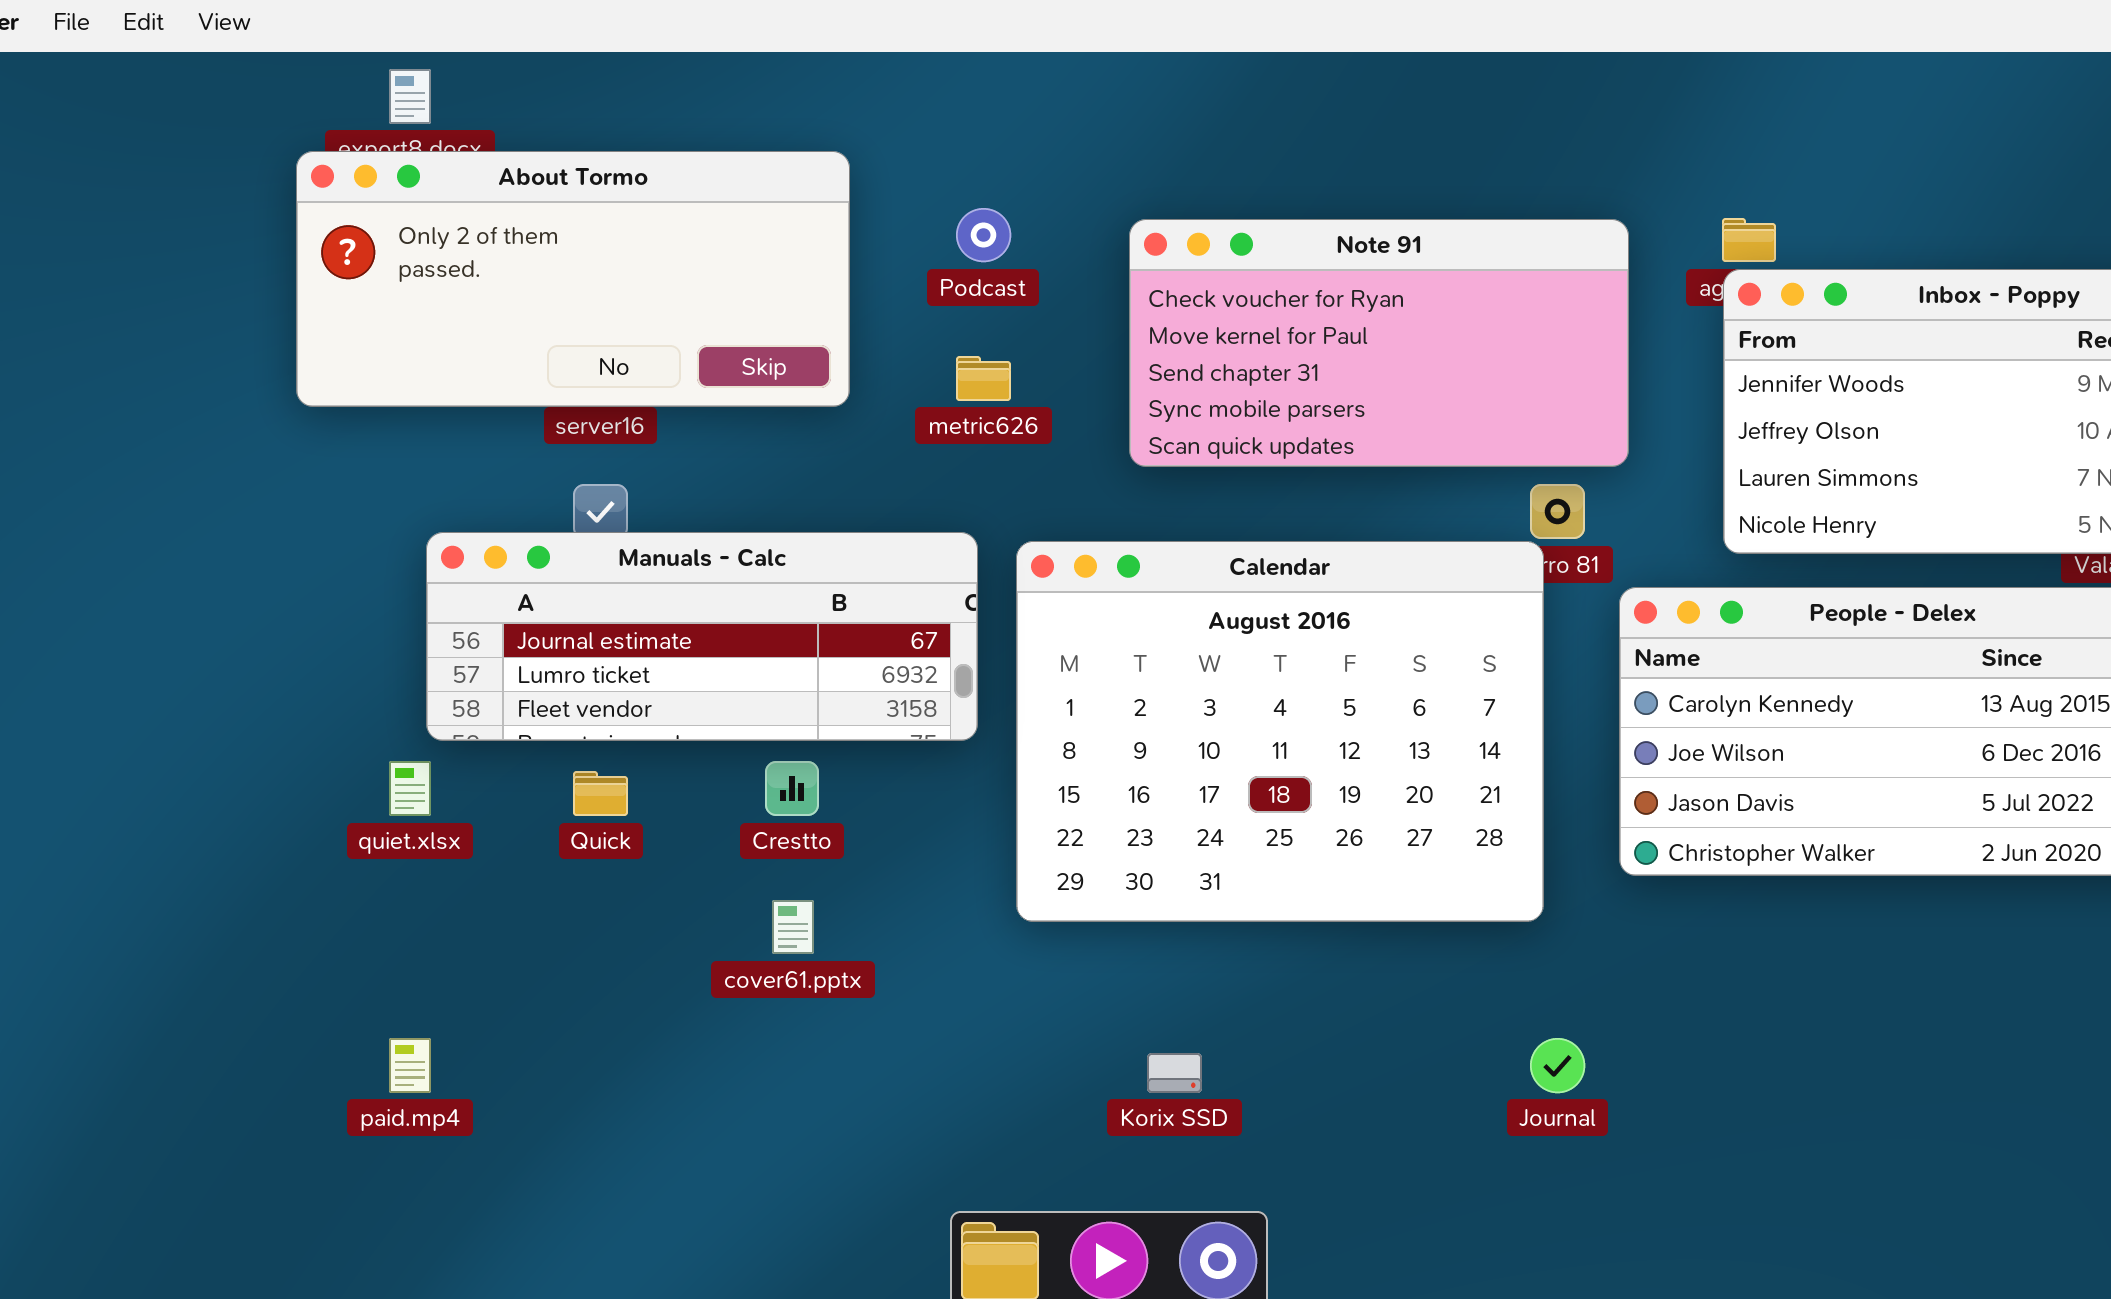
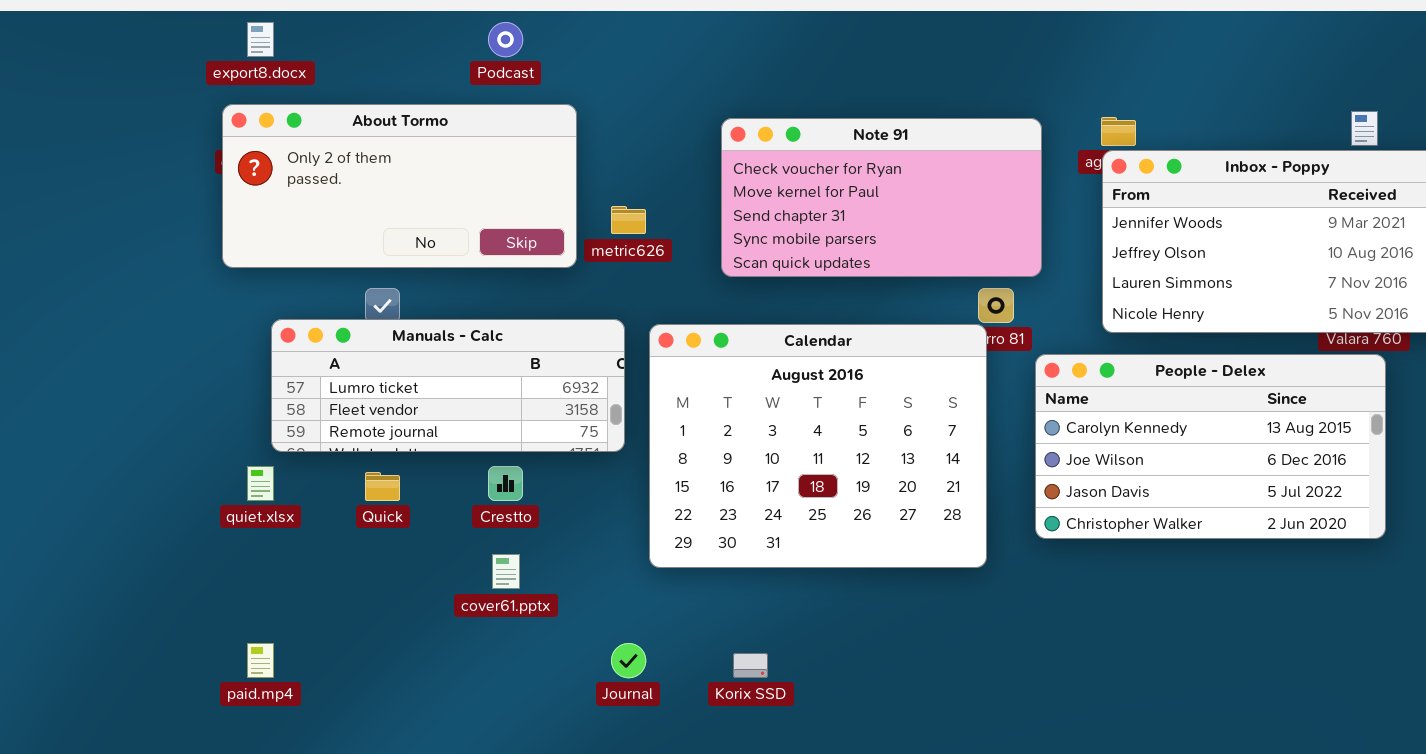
About Tormo: [296,151,850,407] -> [222,104,577,268], moved
Podcast: [956,208,1011,262] -> [488,22,523,57], moved
Manuals - Calc: [426,532,978,741] -> [271,319,625,452], scrolled down 1 row
Journal: [1530,1038,1585,1093] -> [611,643,646,678], moved

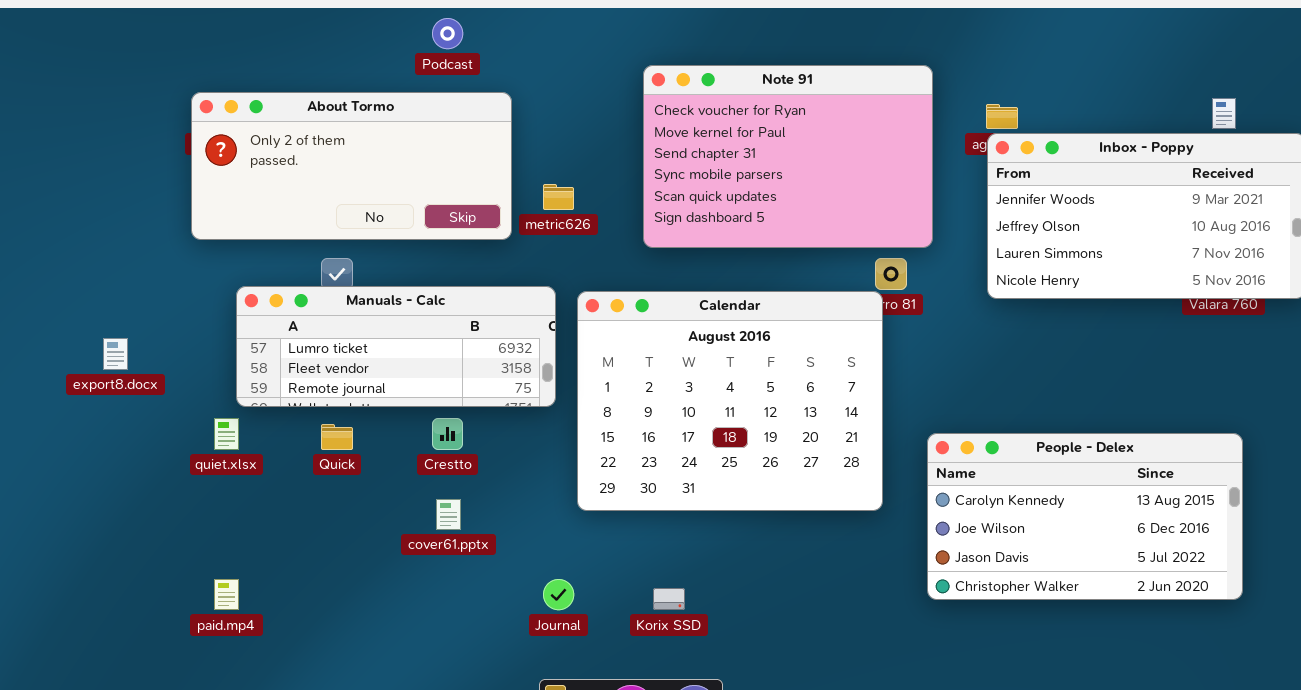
export8.docx: [247,22,274,57] -> [103,338,128,370], moved
Note 91: [721,118,1042,277] -> [643,65,933,248], resized
People - Delex: [1035,354,1386,539] -> [927,433,1243,600], moved

